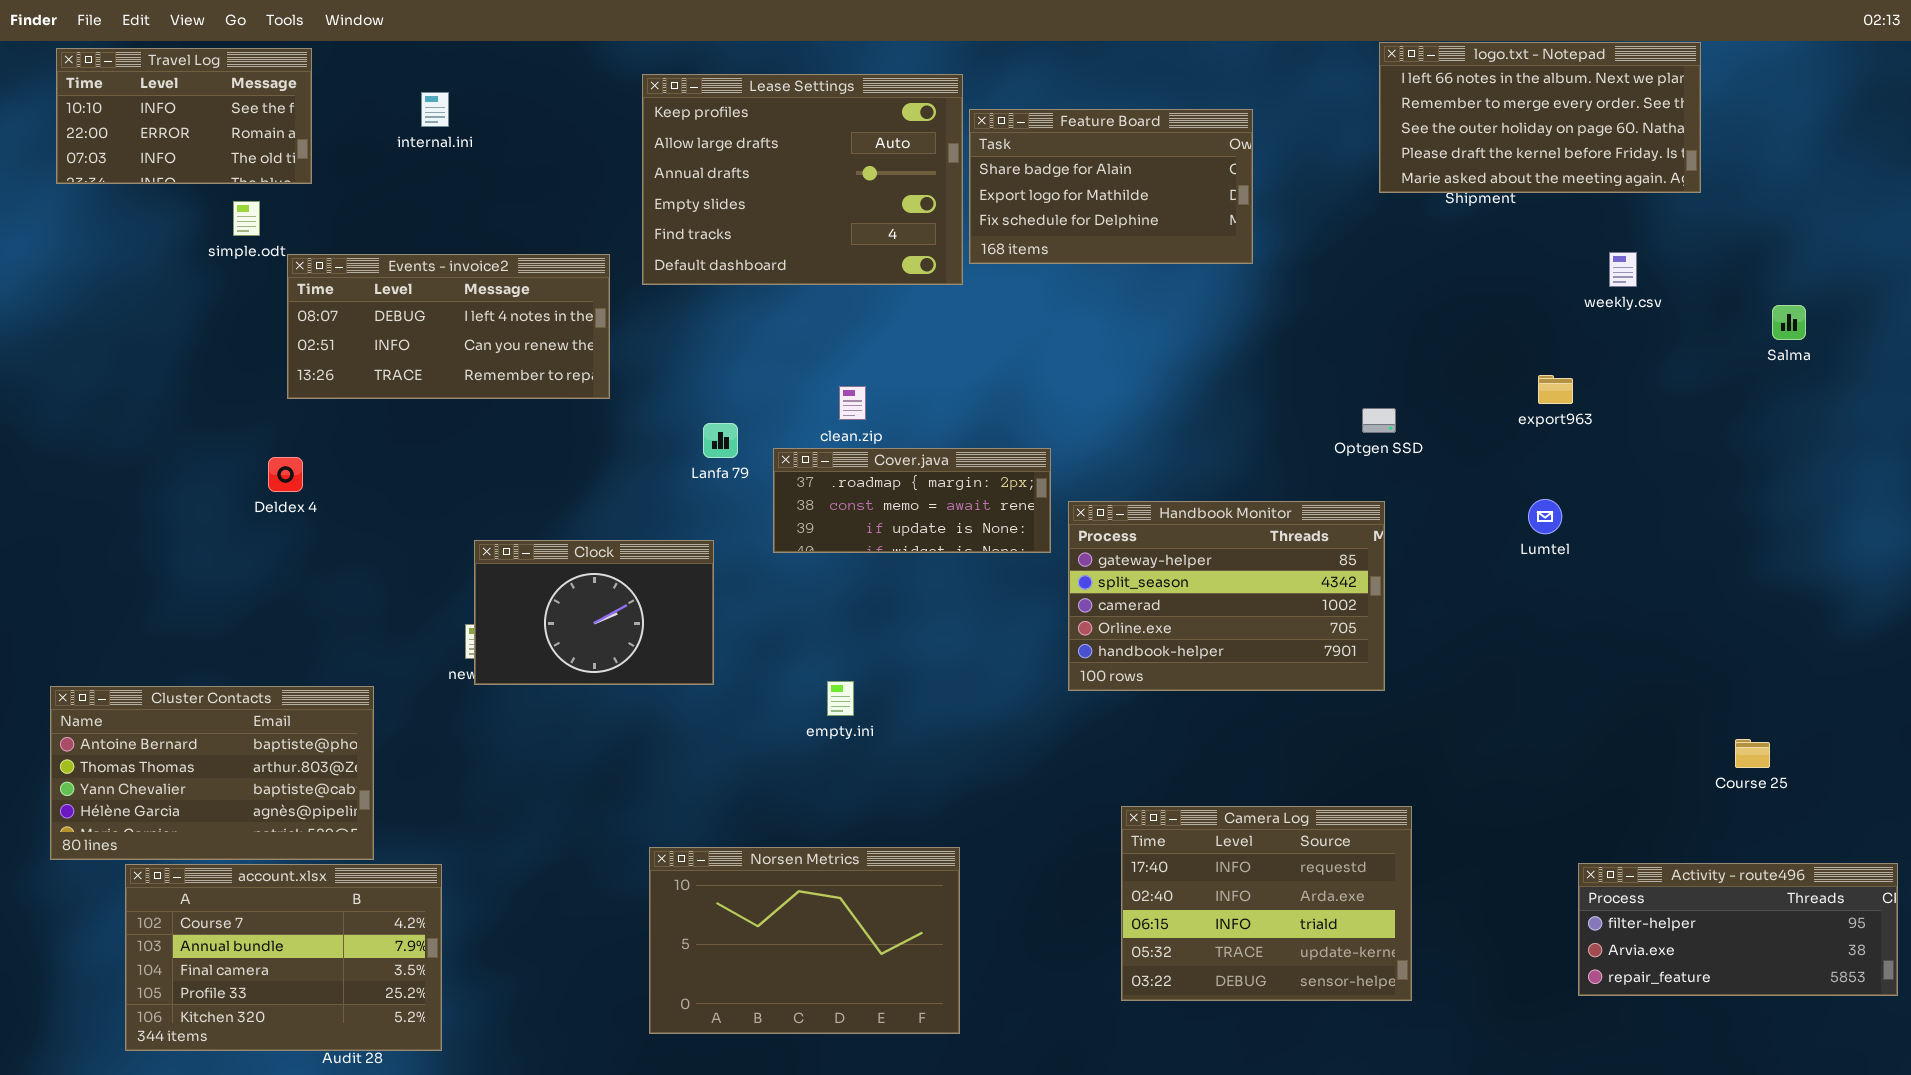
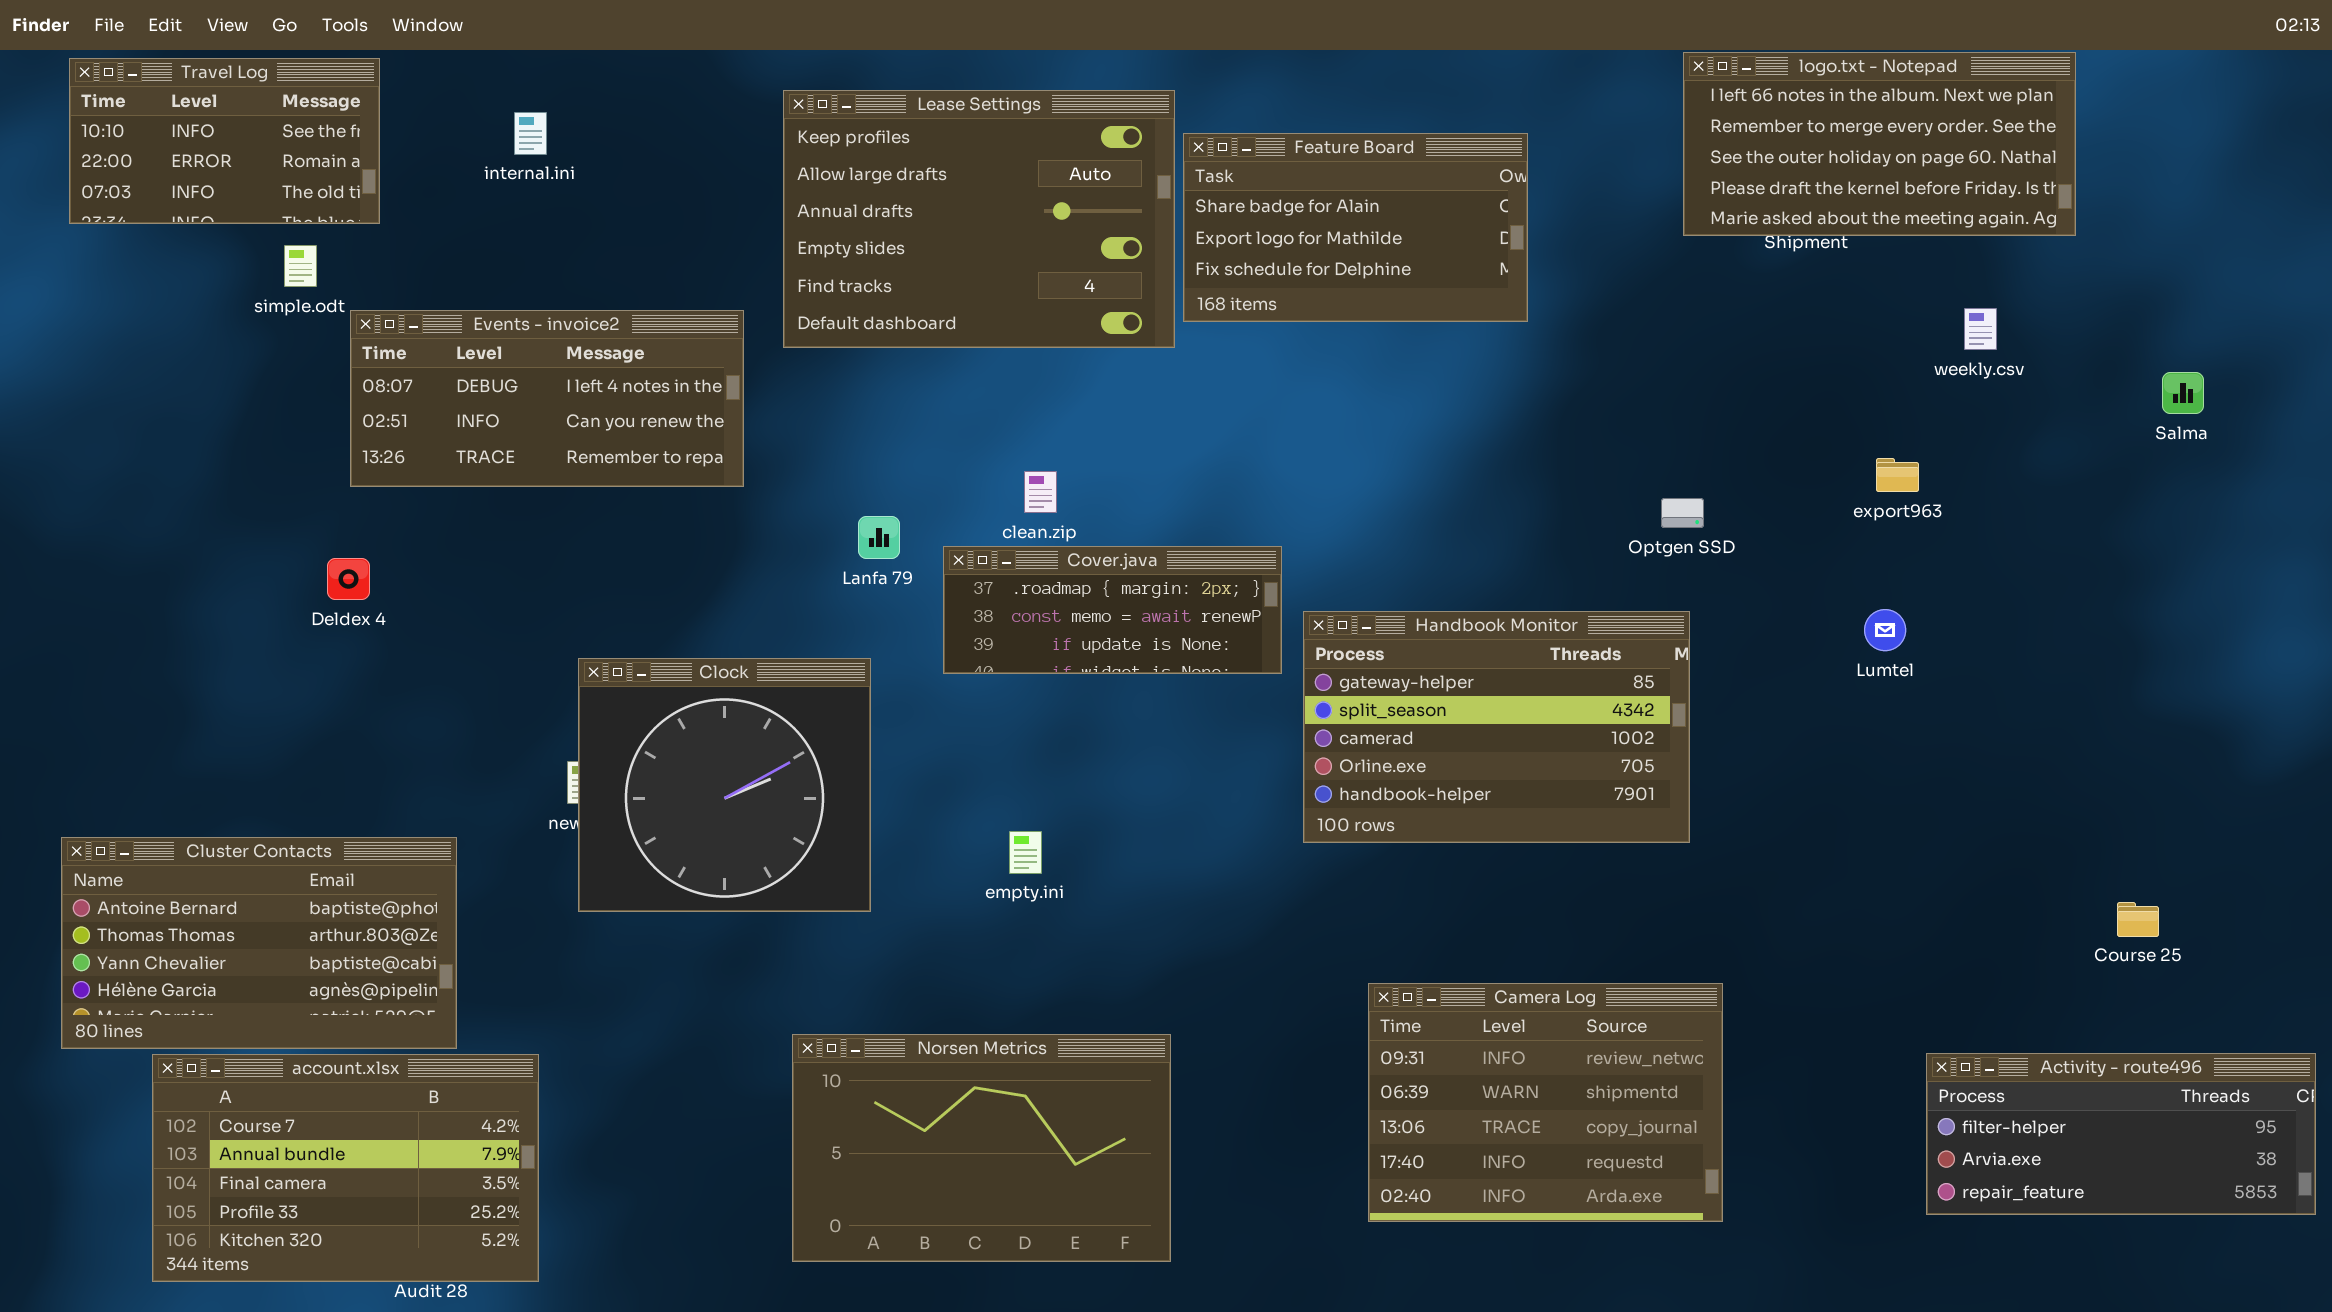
Clock: [474,540,714,685] -> [578,658,871,912], resized
Camera Log: [1121,806,1412,1001] -> [1368,983,1723,1222], scrolled up 3 rows

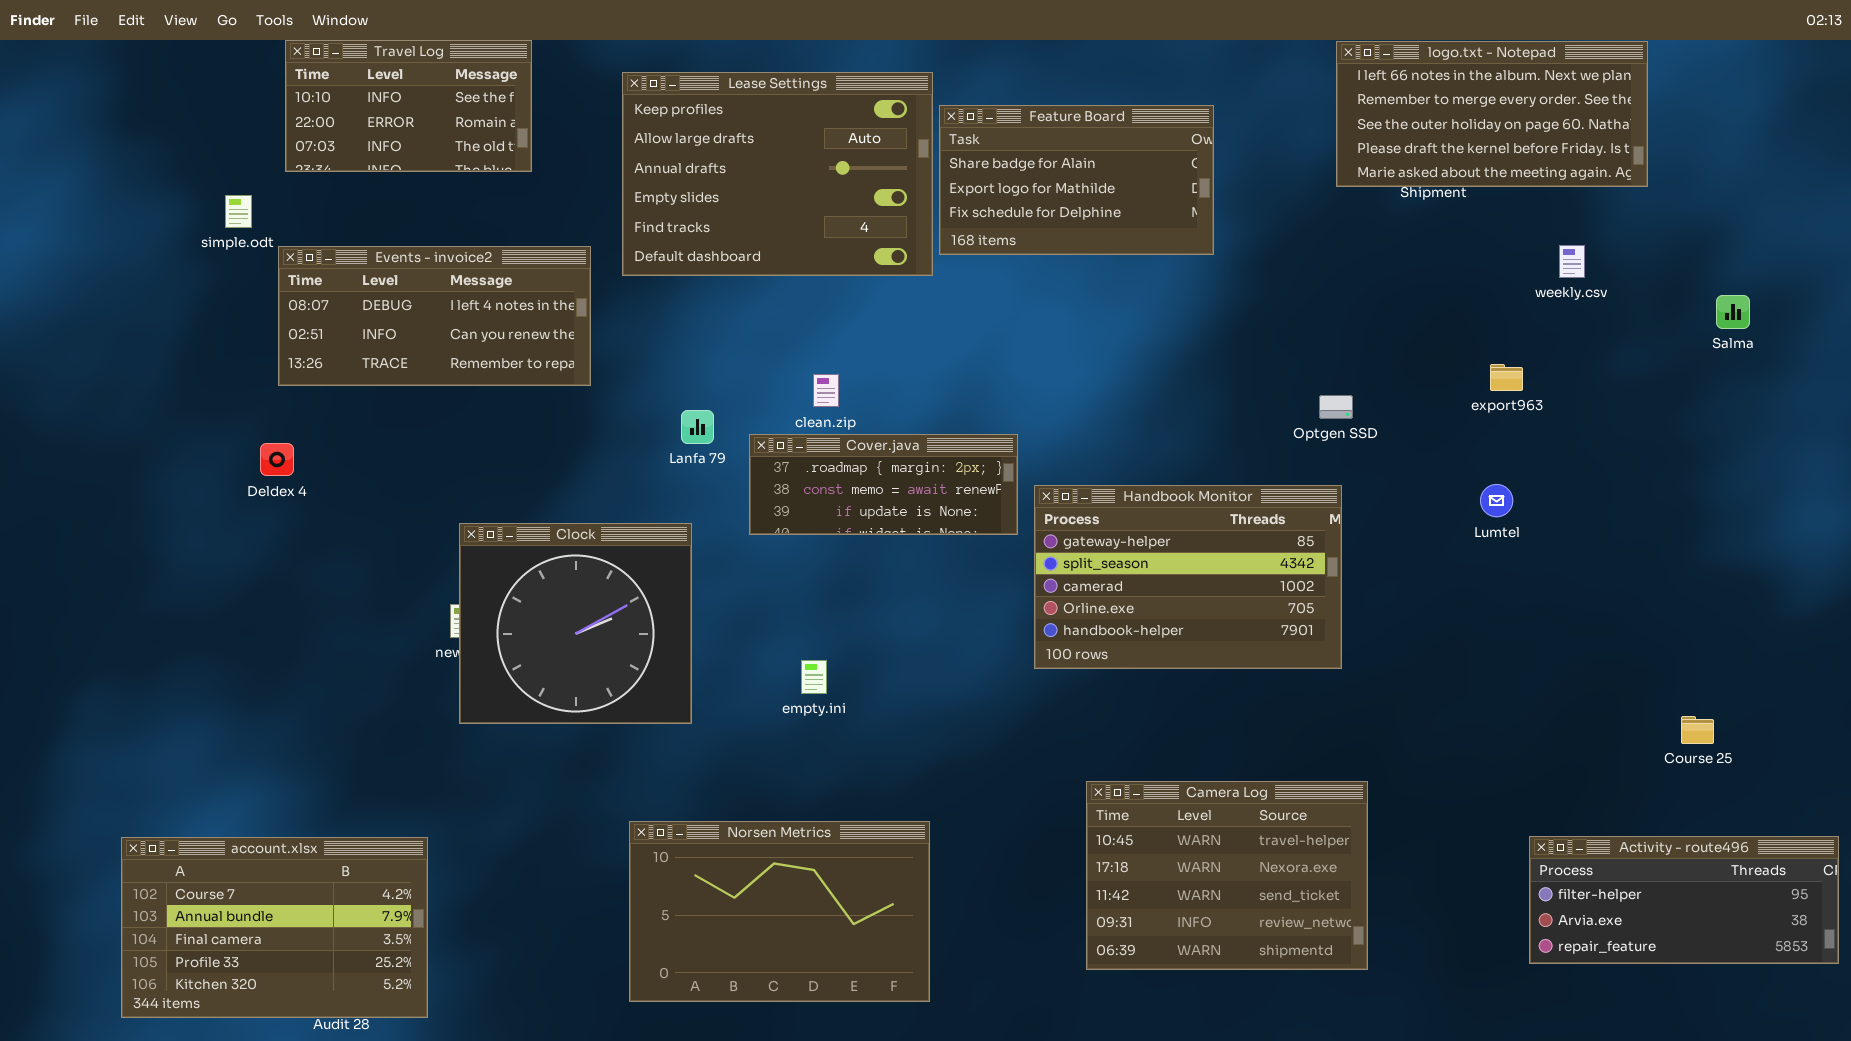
Travel Log: [69,58,380,224] -> [285,40,532,172], moved
Cluster Contacts: [61,837,457,1049] -> none, closed
Camera Log: [1368,983,1723,1222] -> [1086,781,1368,970], scrolled up 3 rows

